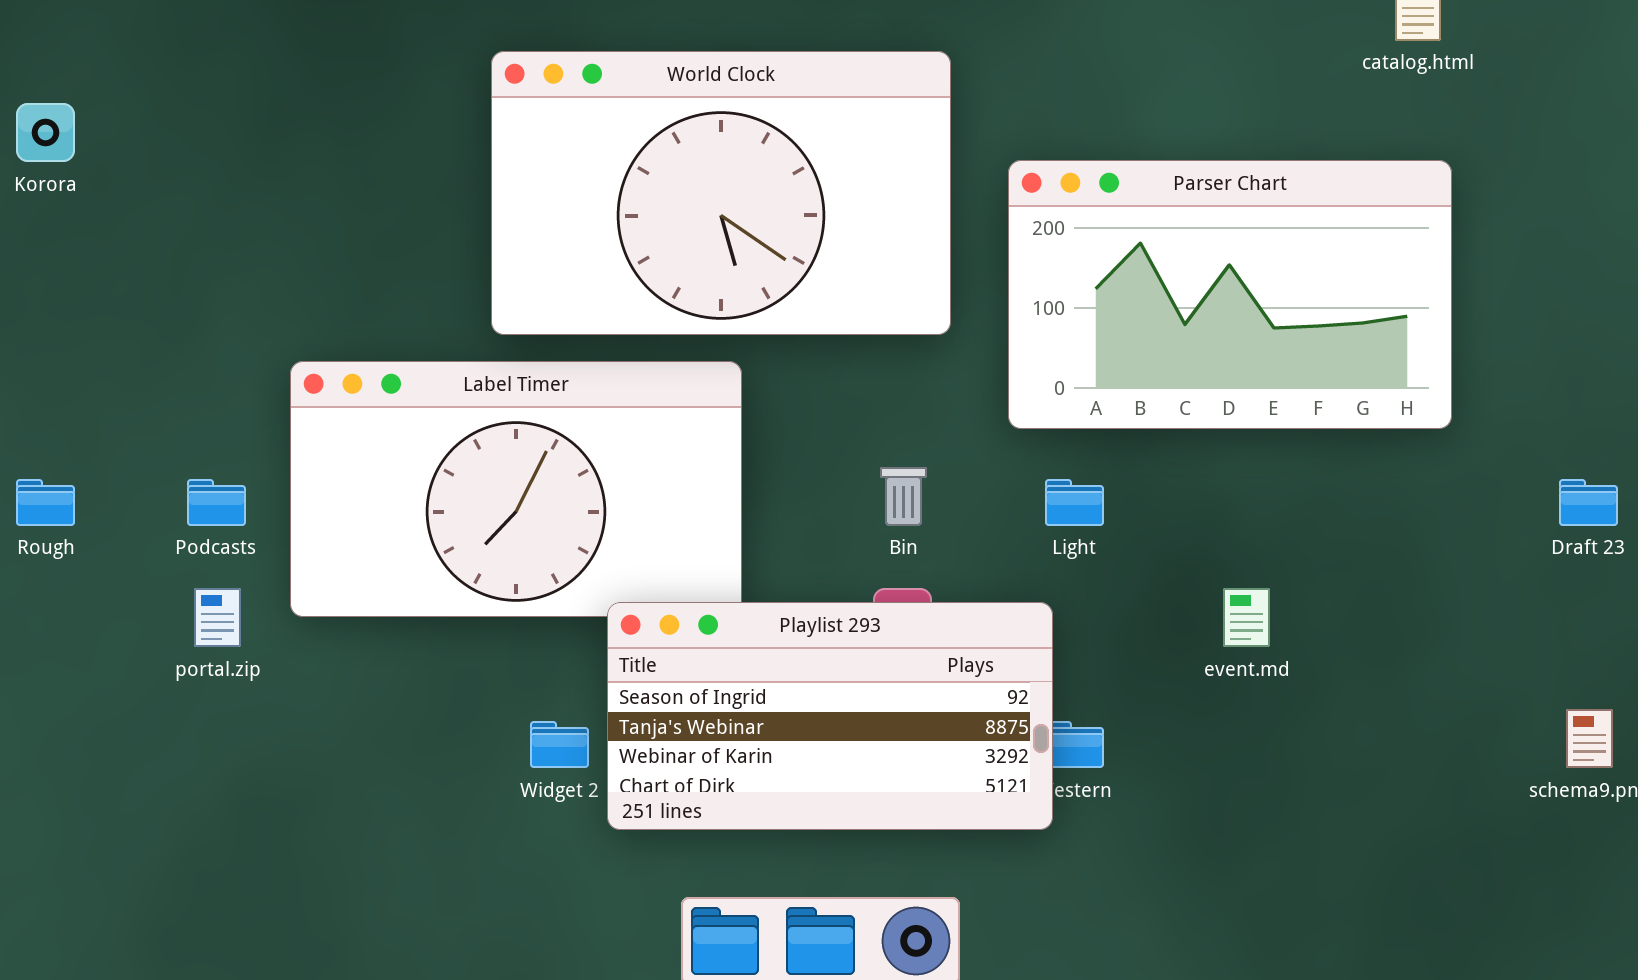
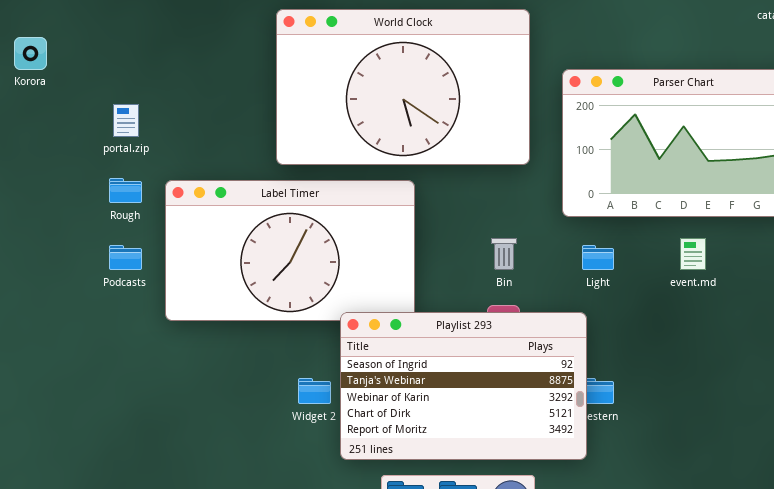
Rough: [16,479,75,526] -> [109,178,142,203], moved
portal.zip: [194,588,241,647] -> [113,104,139,137], moved
event.md: [1223,588,1270,647] -> [680,238,706,270], moved
Playlist 293: [607,602,1053,830] -> [340,312,587,460], resized

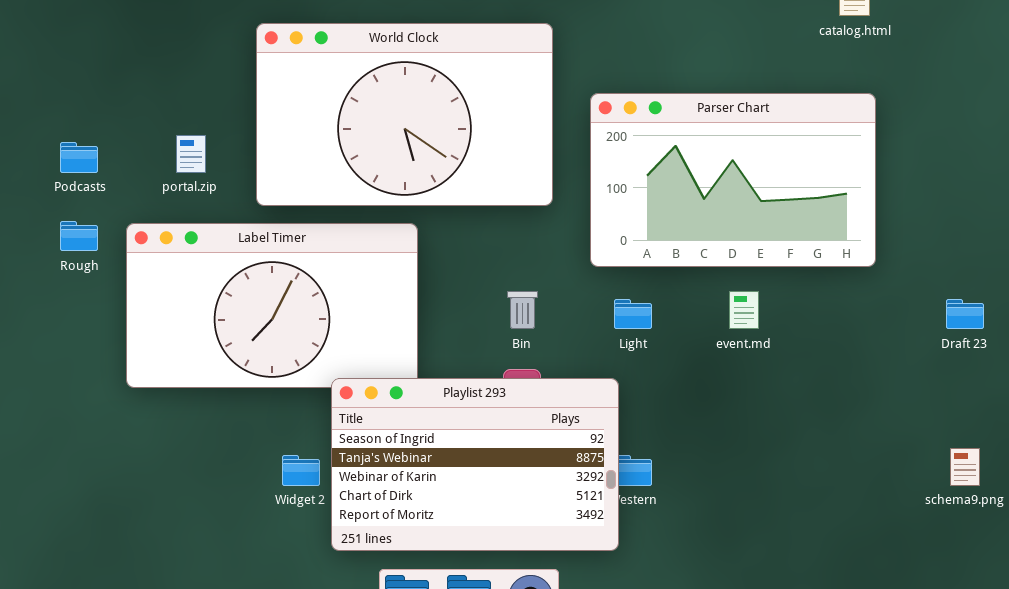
portal.zip: [113,104,139,137] -> [176,135,206,173], moved
Podcasts: [109,245,142,270] -> [60,142,98,173], moved

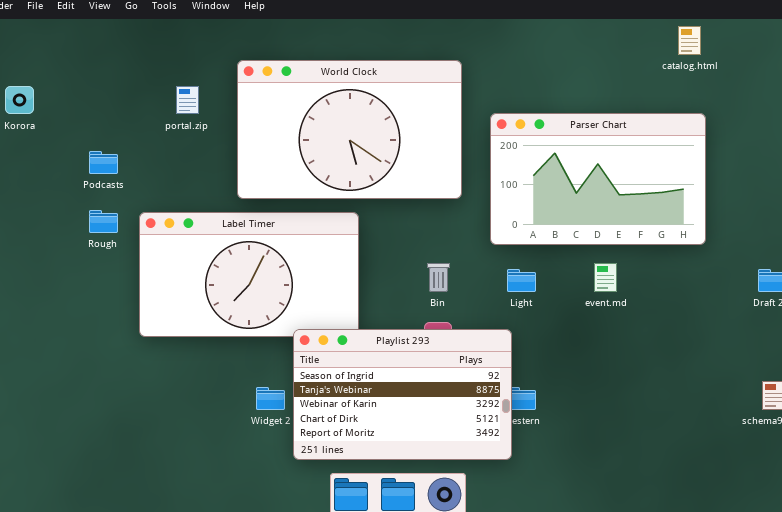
portal.zip: [176,135,206,173] -> [176,86,199,114], moved

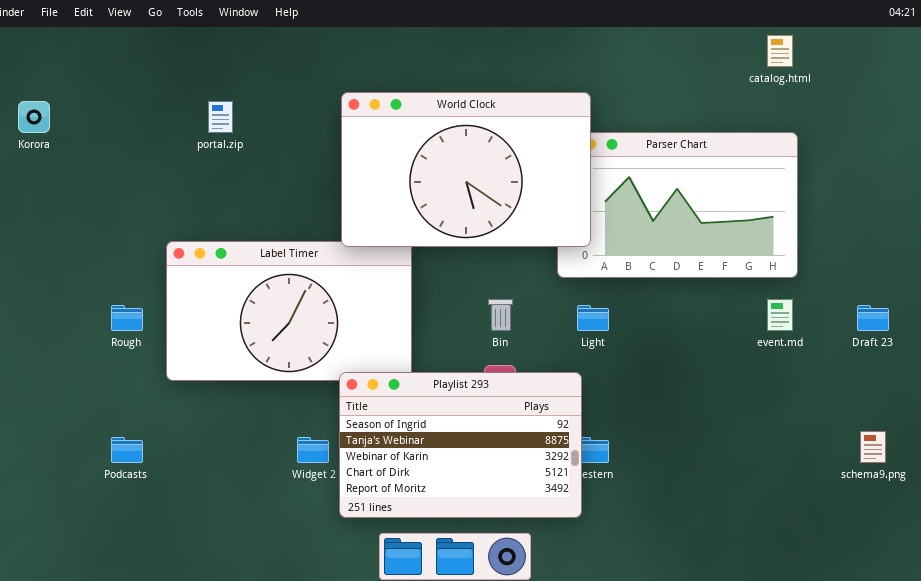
World Clock: [237,60,462,199] -> [341,92,591,247], moved
Podcasts: [89,151,118,174] -> [111,437,143,463], moved
Rough: [89,210,118,233] -> [111,305,143,331], moved
event.md: [594,263,617,292] -> [767,299,793,331], moved

